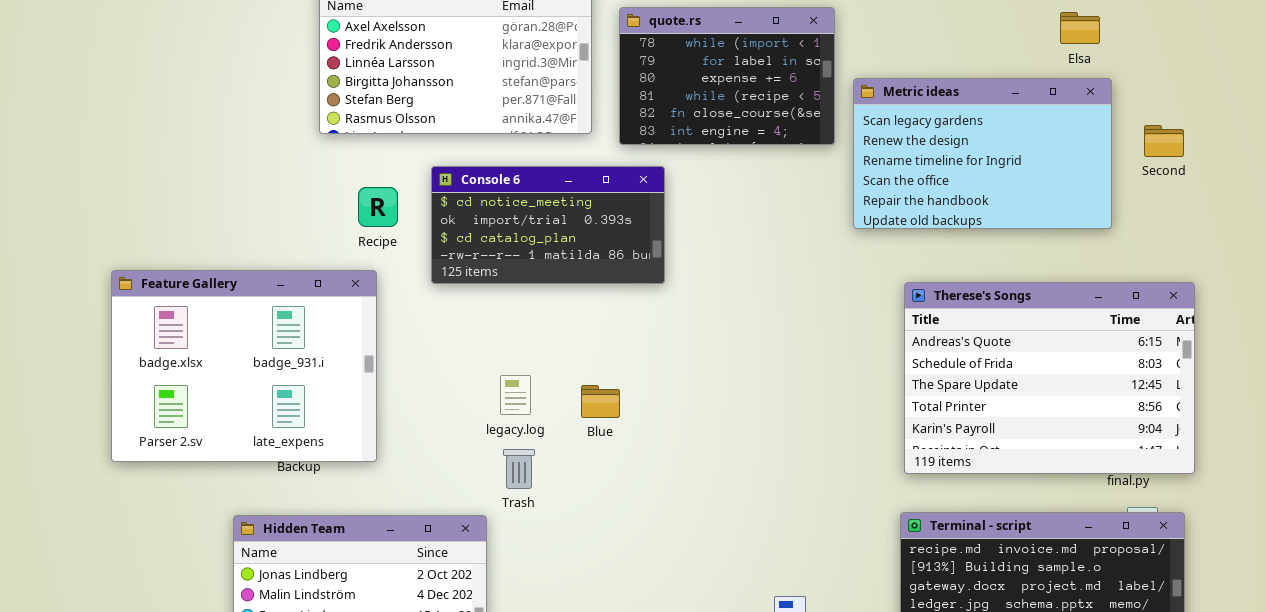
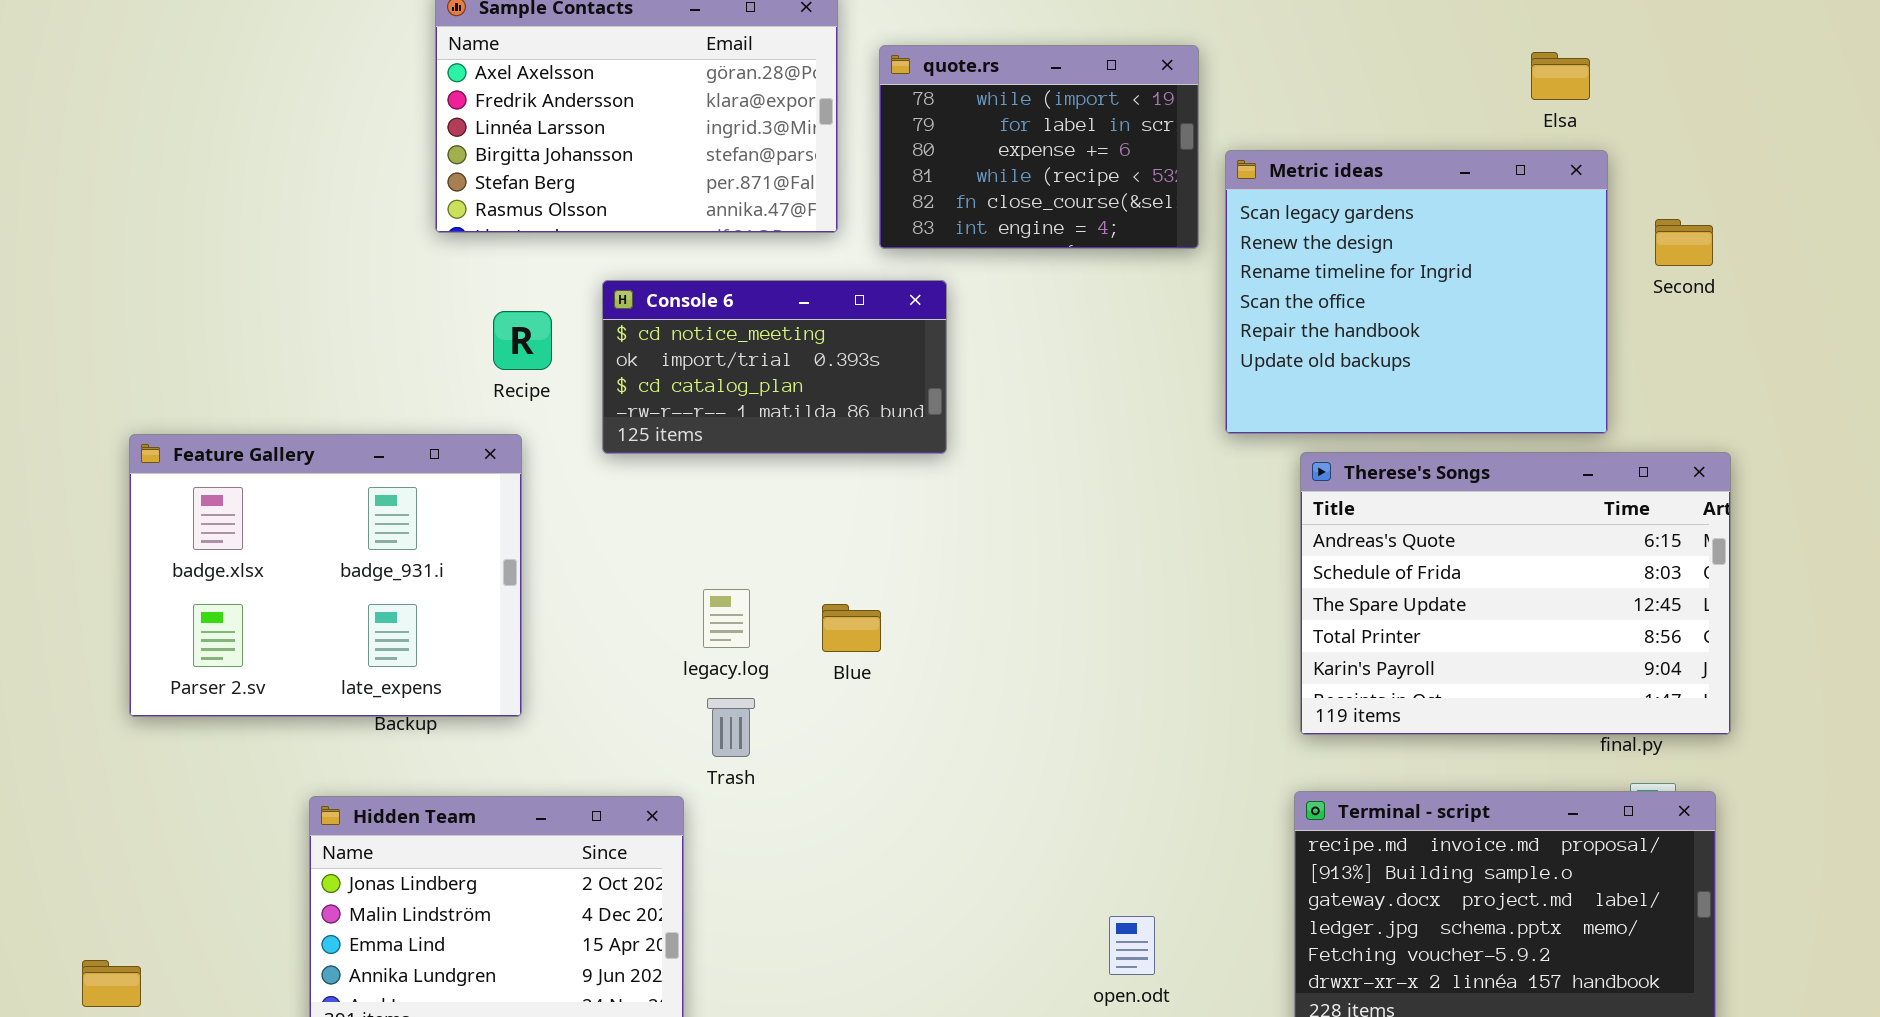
Metric ideas: [853,78,1112,229] -> [1225,150,1608,434], resized

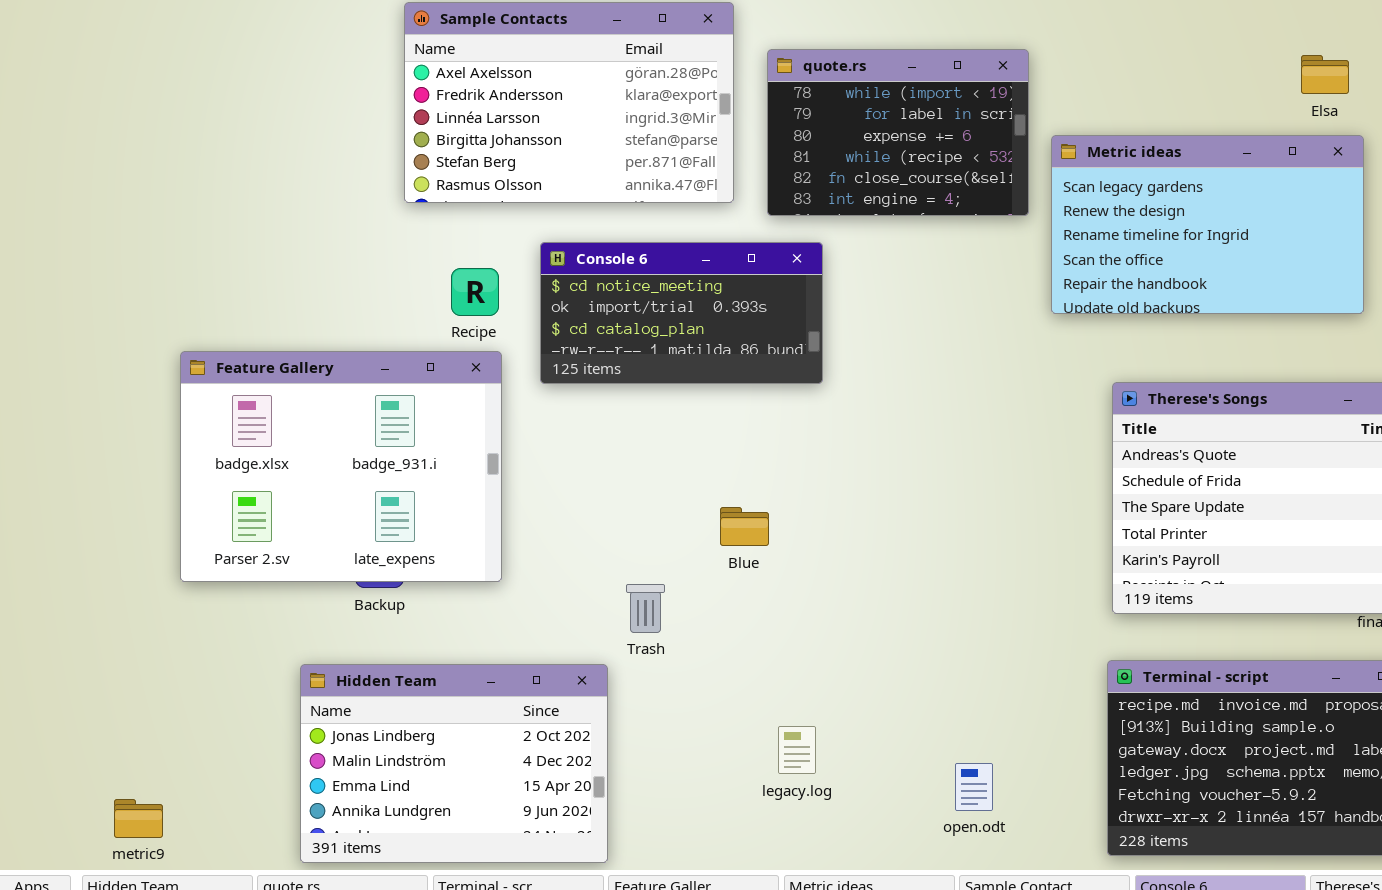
Metric ideas: [1225,150,1608,434] -> [1051,135,1364,314], resized
Feature Gallery: [129,434,522,717] -> [180,351,502,582], moved
legacy.log: [703,589,750,648] -> [778,726,816,774], moved

